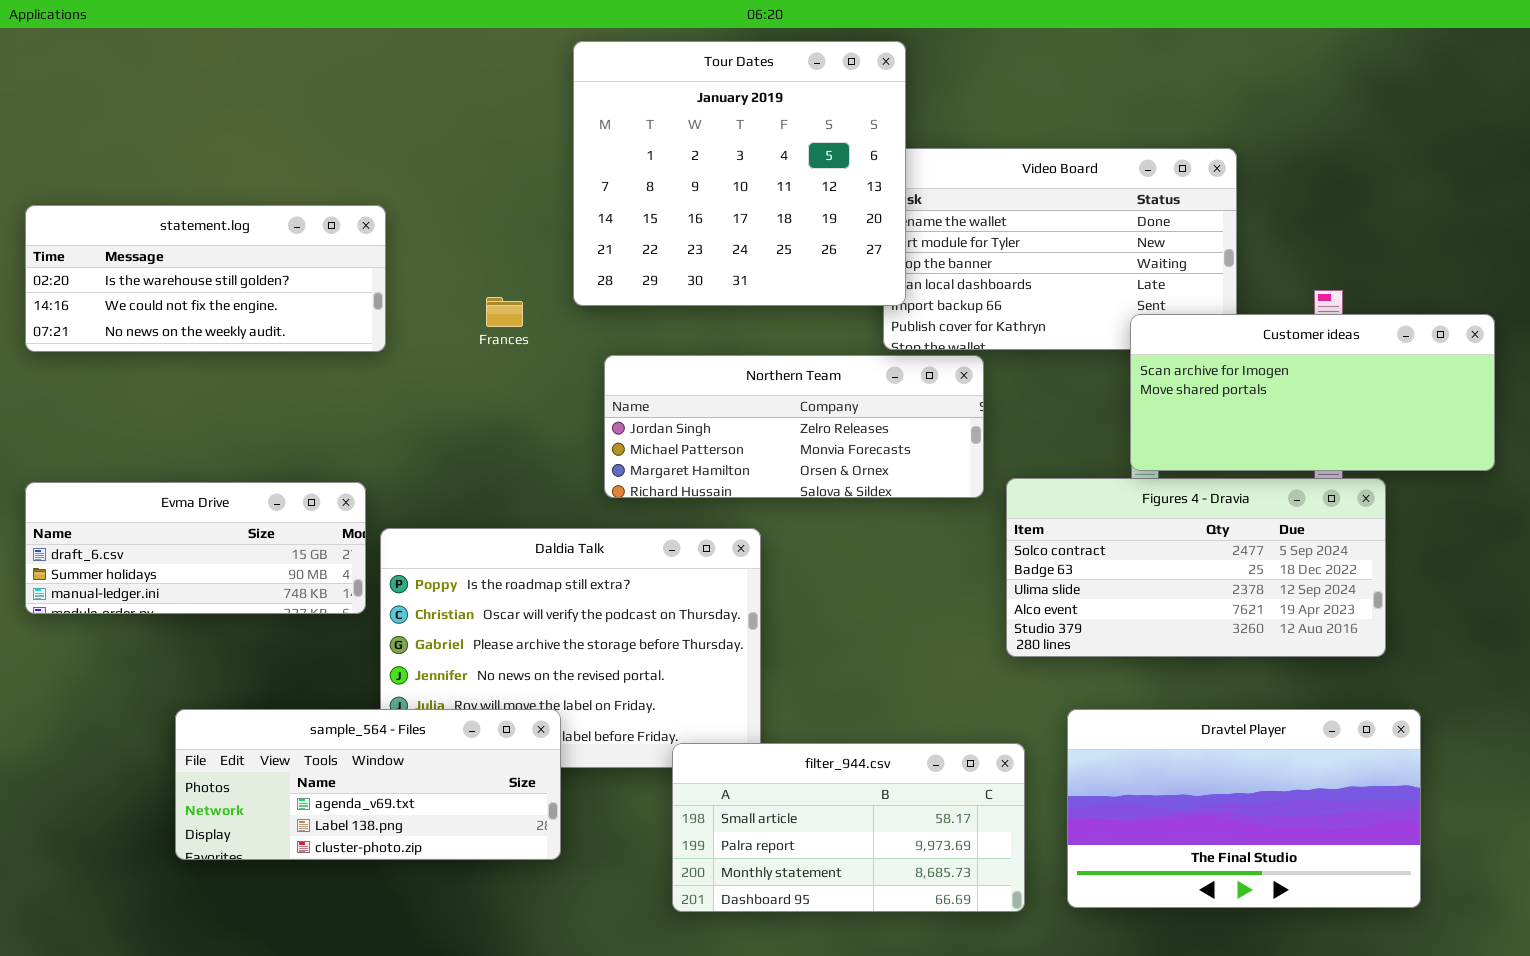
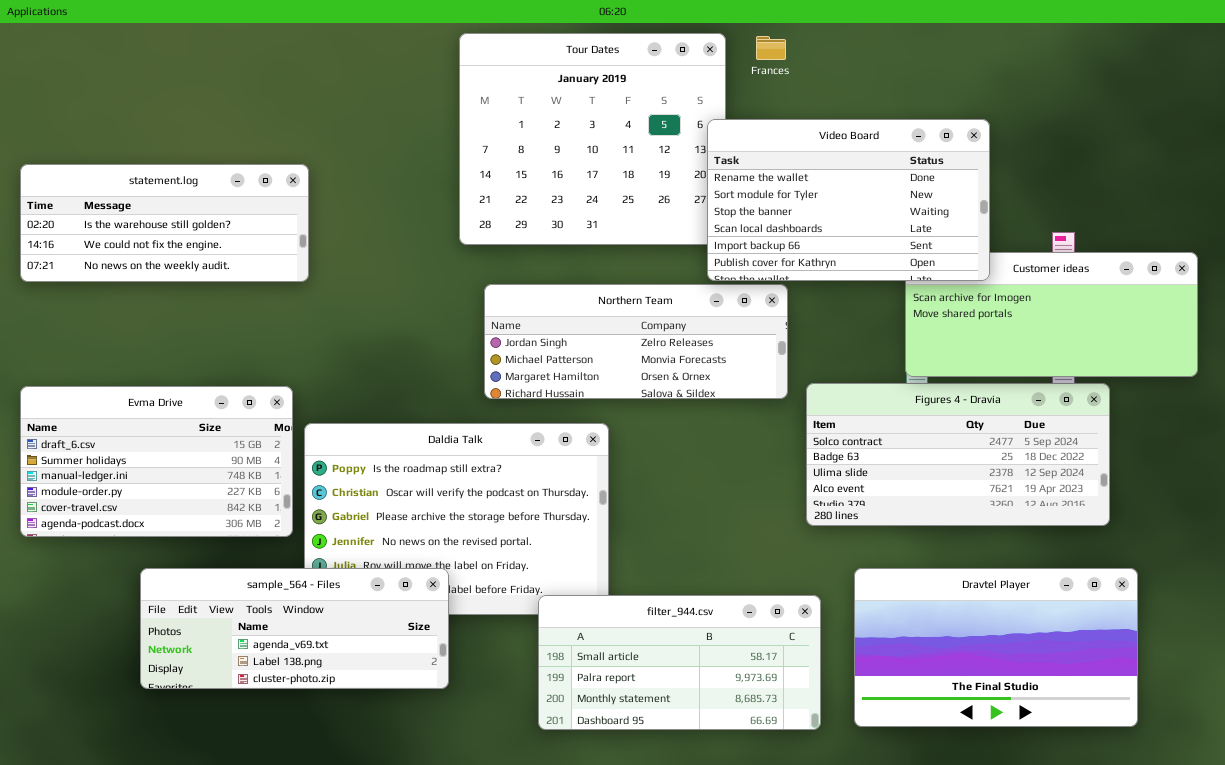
Video Board: [883,148,1237,350] -> [707,119,990,281], raised
Frances: [486,297,523,327] -> [756,36,786,60], moved
Evma Drive: [25,482,366,614] -> [20,386,293,537], resized

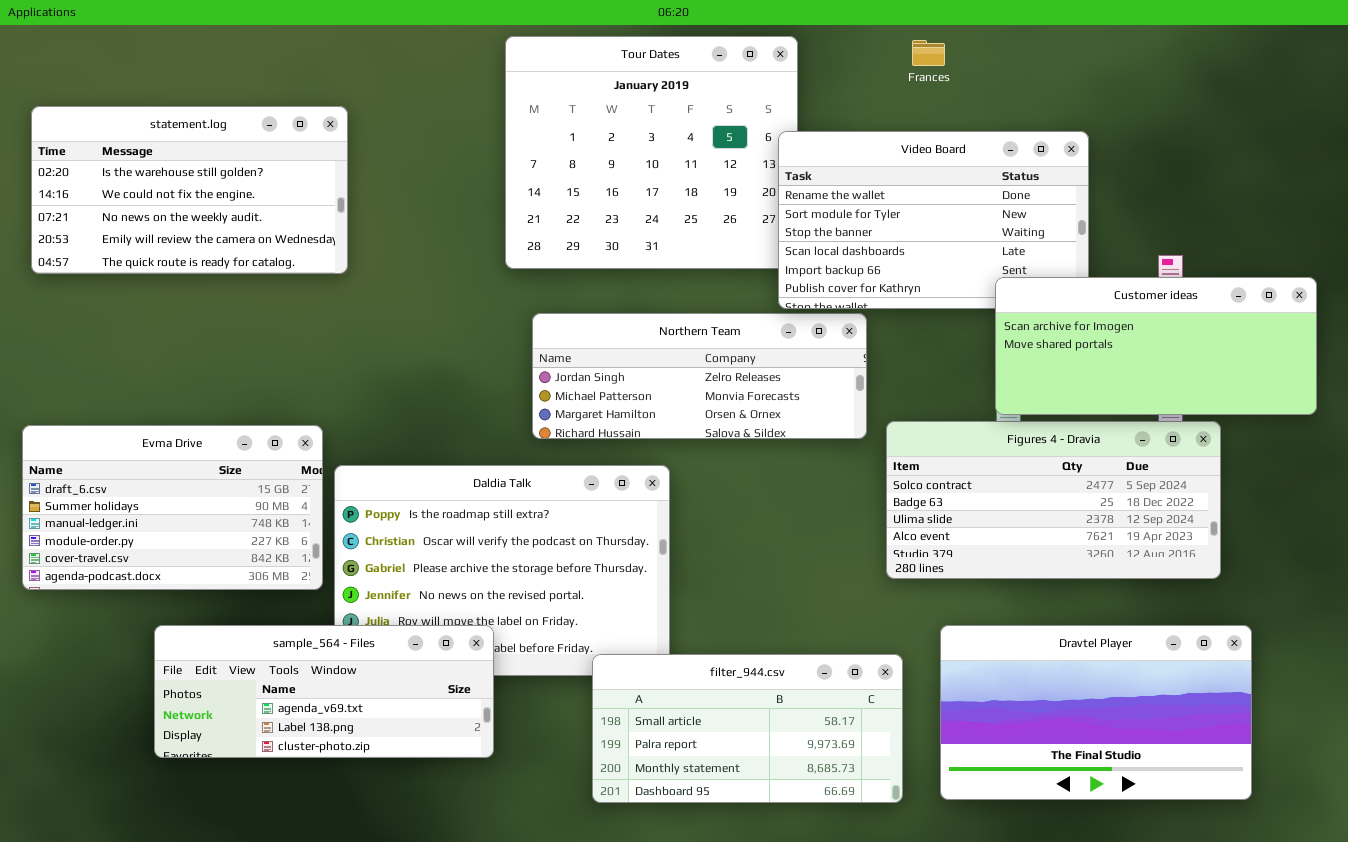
Frances: [756,36,786,60] -> [912,40,945,66], moved
statement.log: [20,164,309,282] -> [31,106,348,274], moved, resized
Customer ideas: [905,252,1198,377] -> [995,277,1317,415], raised

